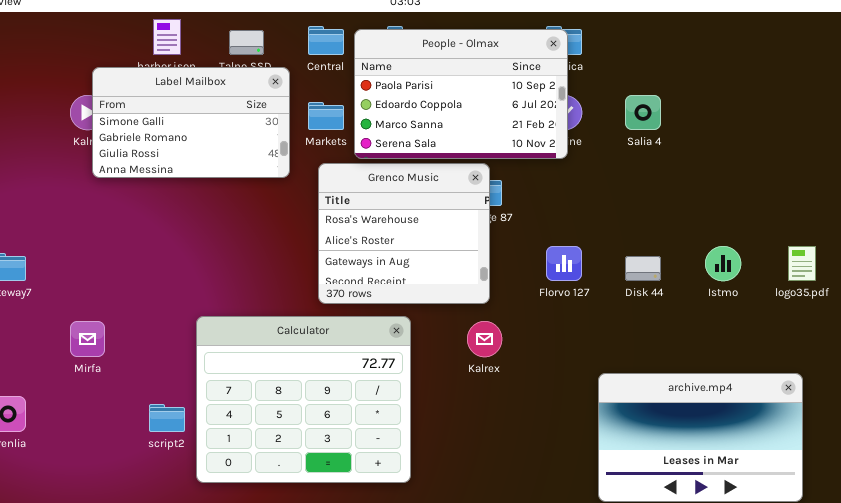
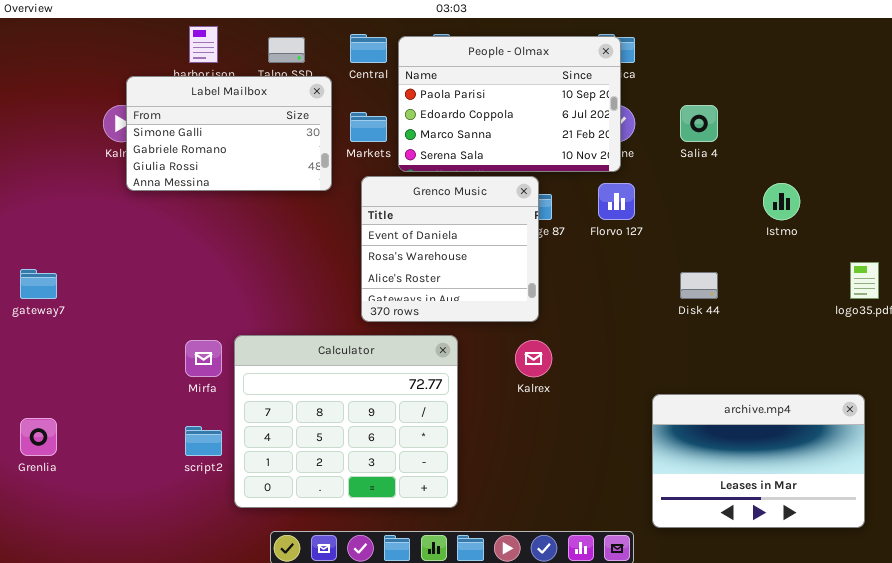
Grenco Music: [318,163,490,304] -> [361,176,539,322], scrolled up 1 row
Florvo 127: [546,246,582,281] -> [598,183,635,220], moved
Istmo: [705,246,741,281] -> [763,183,800,220], moved
Mirfa: [70,321,105,357] -> [185,340,222,377], moved

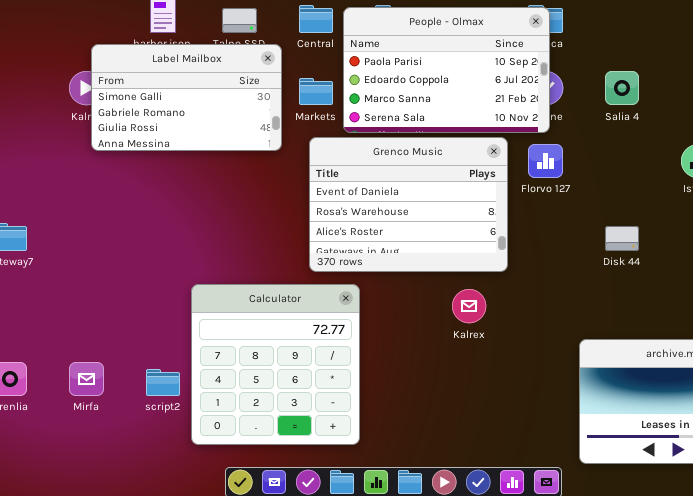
Grenco Music: [361,176,539,322] -> [309,137,508,272], resized
Calculator: [234,335,458,508] -> [191,284,360,445], resized
Mirfa: [185,340,222,377] -> [69,362,104,396], moved

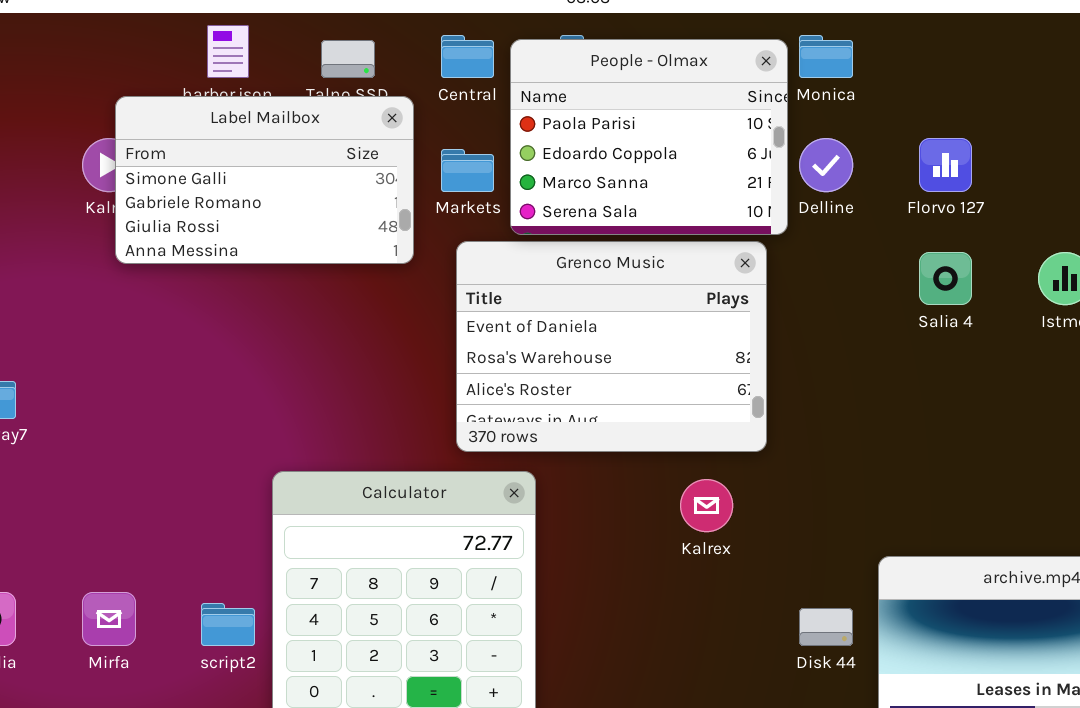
People - Olmax: [343,7,550,133] -> [510,39,788,235], resized
Salia 4: [605,71,639,105] -> [919,252,972,305], moved
Florvo 127: [528,144,563,178] -> [919,138,972,192], moved
Disk 44: [605,226,639,251] -> [799,608,853,646], moved

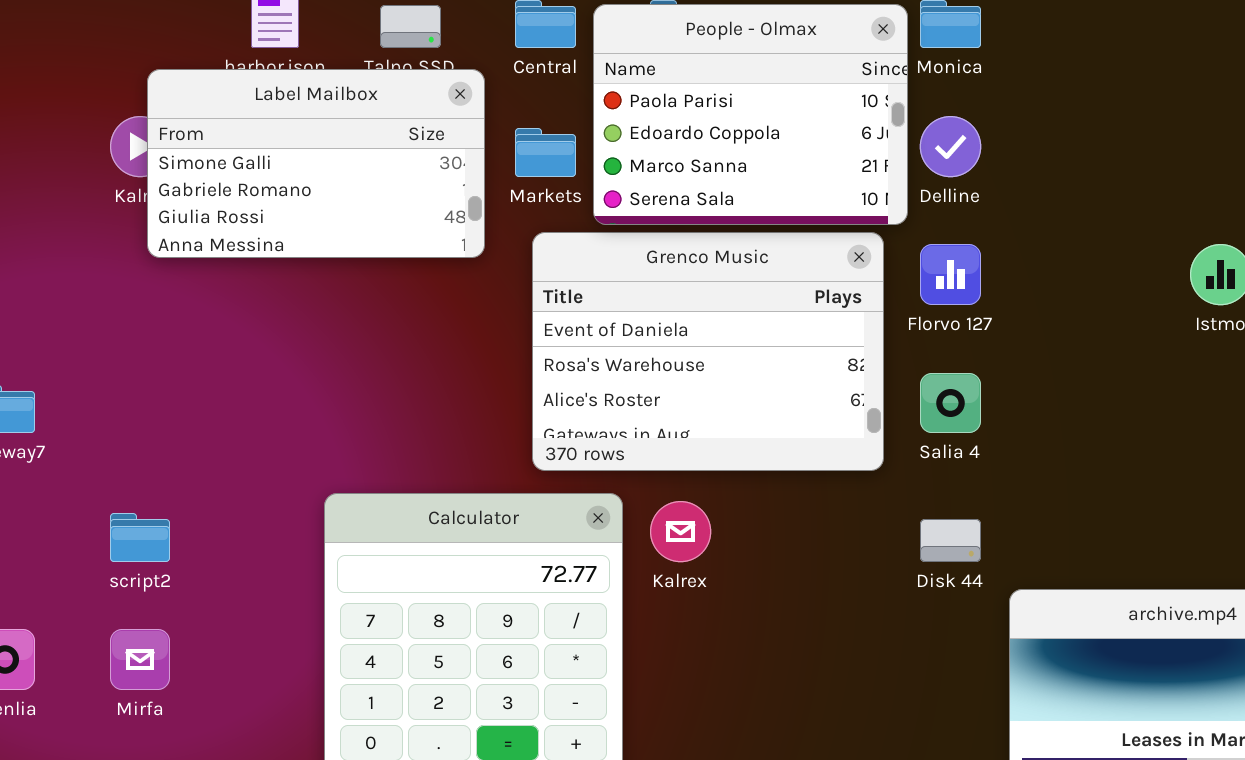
Florvo 127: [919,138,972,192] -> [920,244,981,305], moved
Salia 4: [919,252,972,305] -> [920,373,981,433], moved
Kalrex: [680,479,733,532] -> [650,501,711,562], moved
script2: [201,603,255,646] -> [110,513,170,562], moved
Disk 44: [799,608,853,646] -> [920,519,981,562], moved

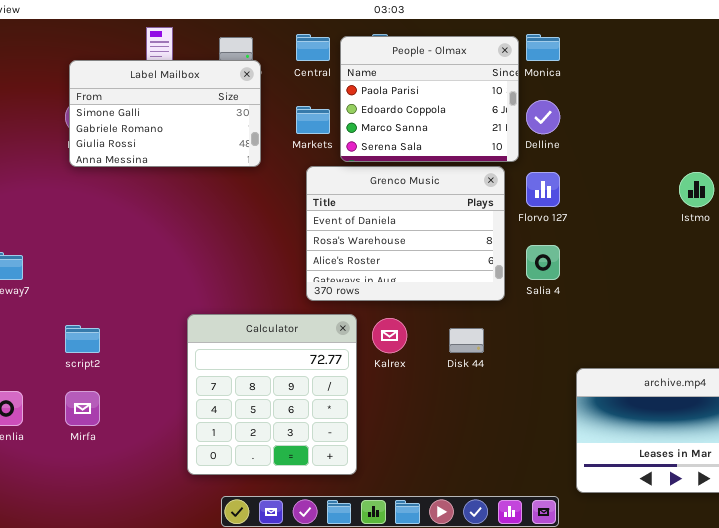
Label Mailbox: [147,69,485,258] -> [69,60,261,167], moved
Disk 44: [920,519,981,562] -> [449,328,484,353], moved

